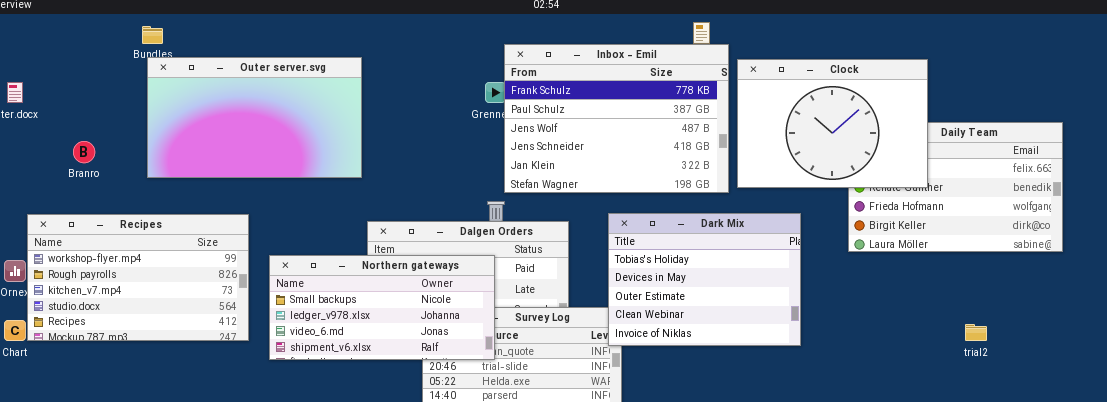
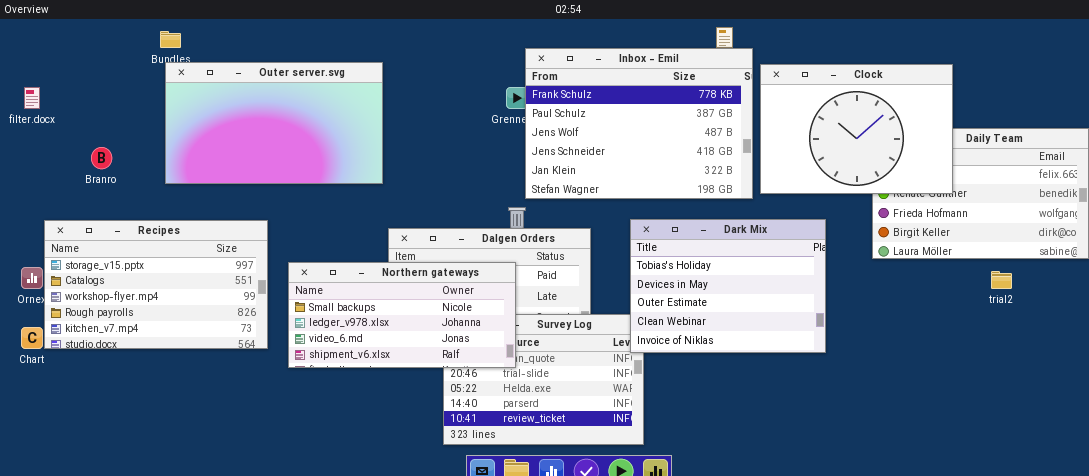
Recipes: [27,214,249,341] -> [44,220,268,349], scrolled up 2 rows
trial2: [965,324,987,341] -> [991,271,1012,289], moved

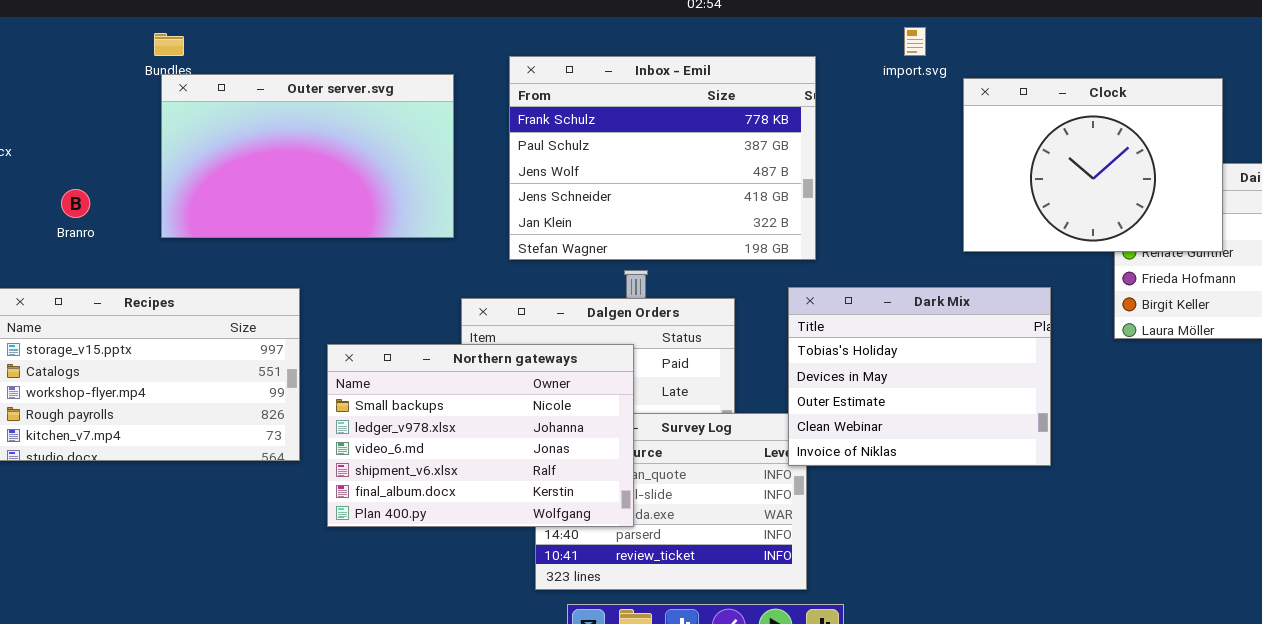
Inbox - Emil: [525,48,753,199] -> [509,56,816,260], moved
Northern gateways: [288,262,516,368] -> [327,344,634,527], resized

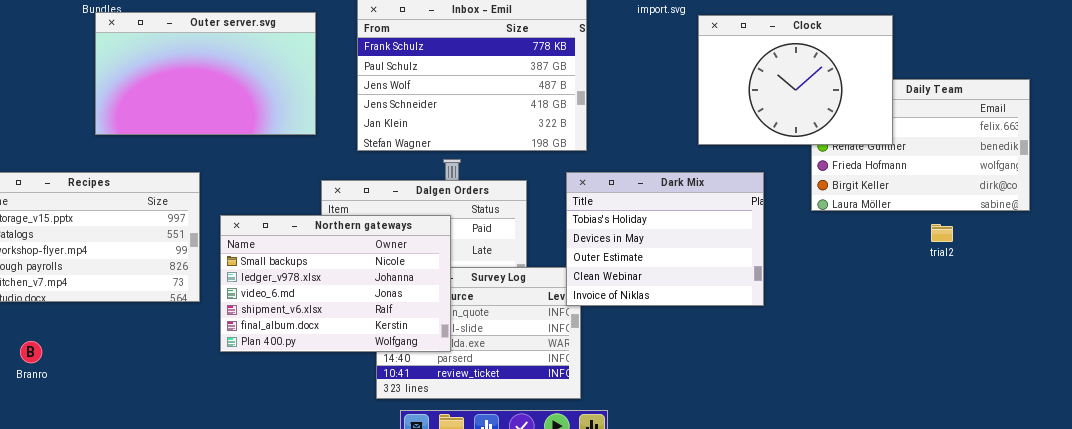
Branro: [61,189,90,218] -> [20,341,42,363], moved

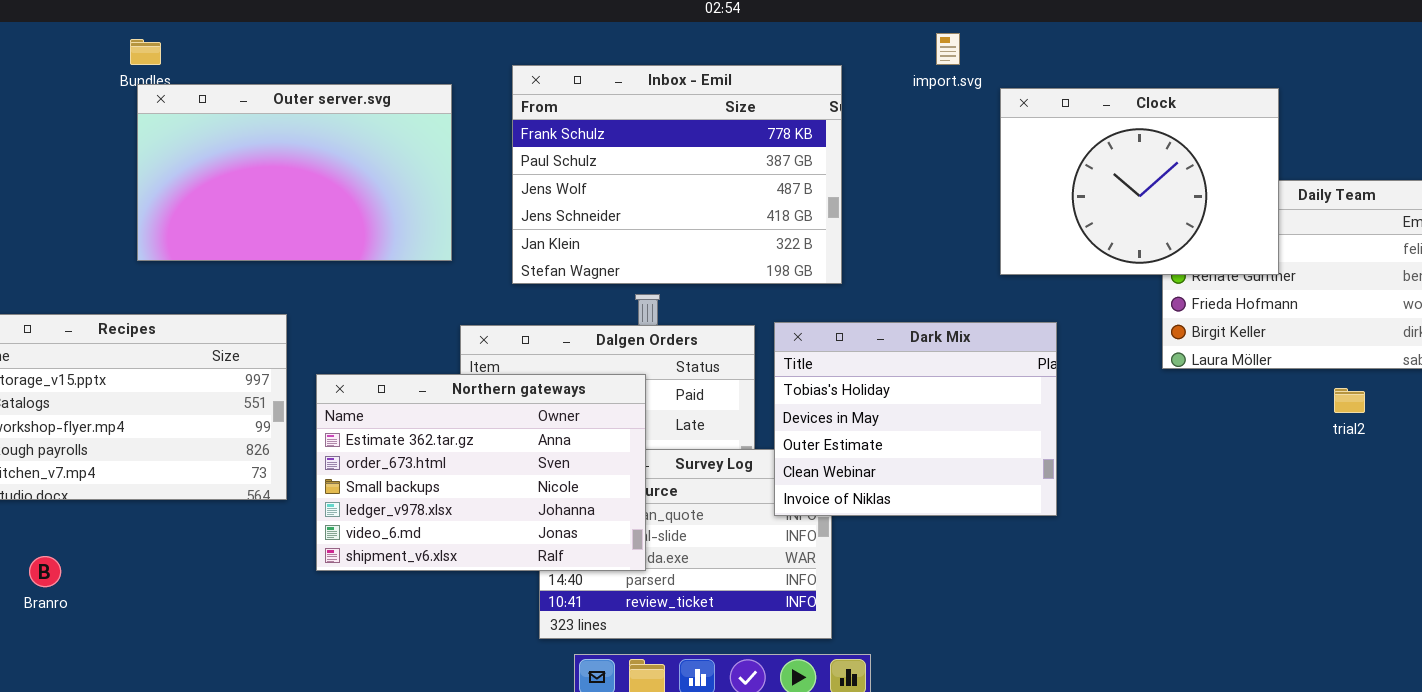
Dark Mix: [566,172,764,306] -> [774,322,1057,516], moved
Northern gateways: [220,215,451,352] -> [316,374,646,571], scrolled up 2 rows

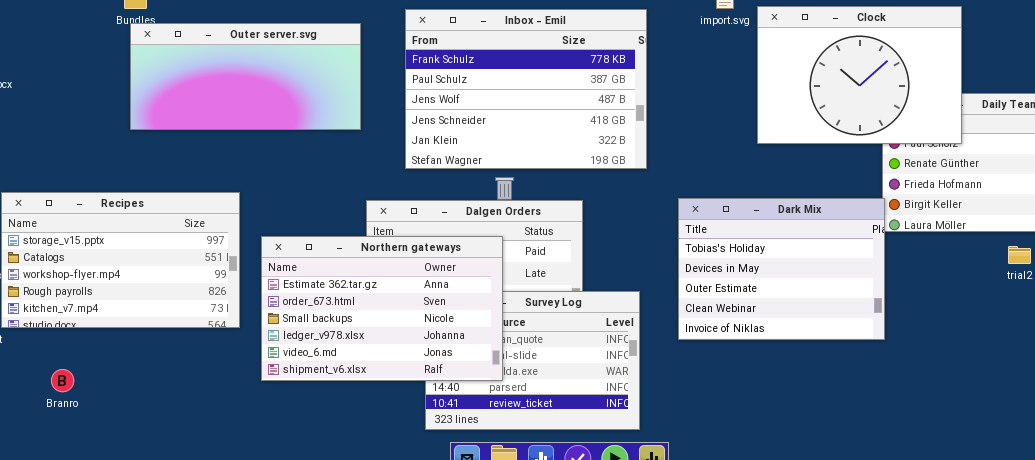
Outer server.svg: [137,84,452,261] -> [130,23,361,130], resized
Clock: [1000,88,1279,275] -> [757,6,962,144], moved
Dark Mix: [774,322,1057,516] -> [678,198,885,340], moved

